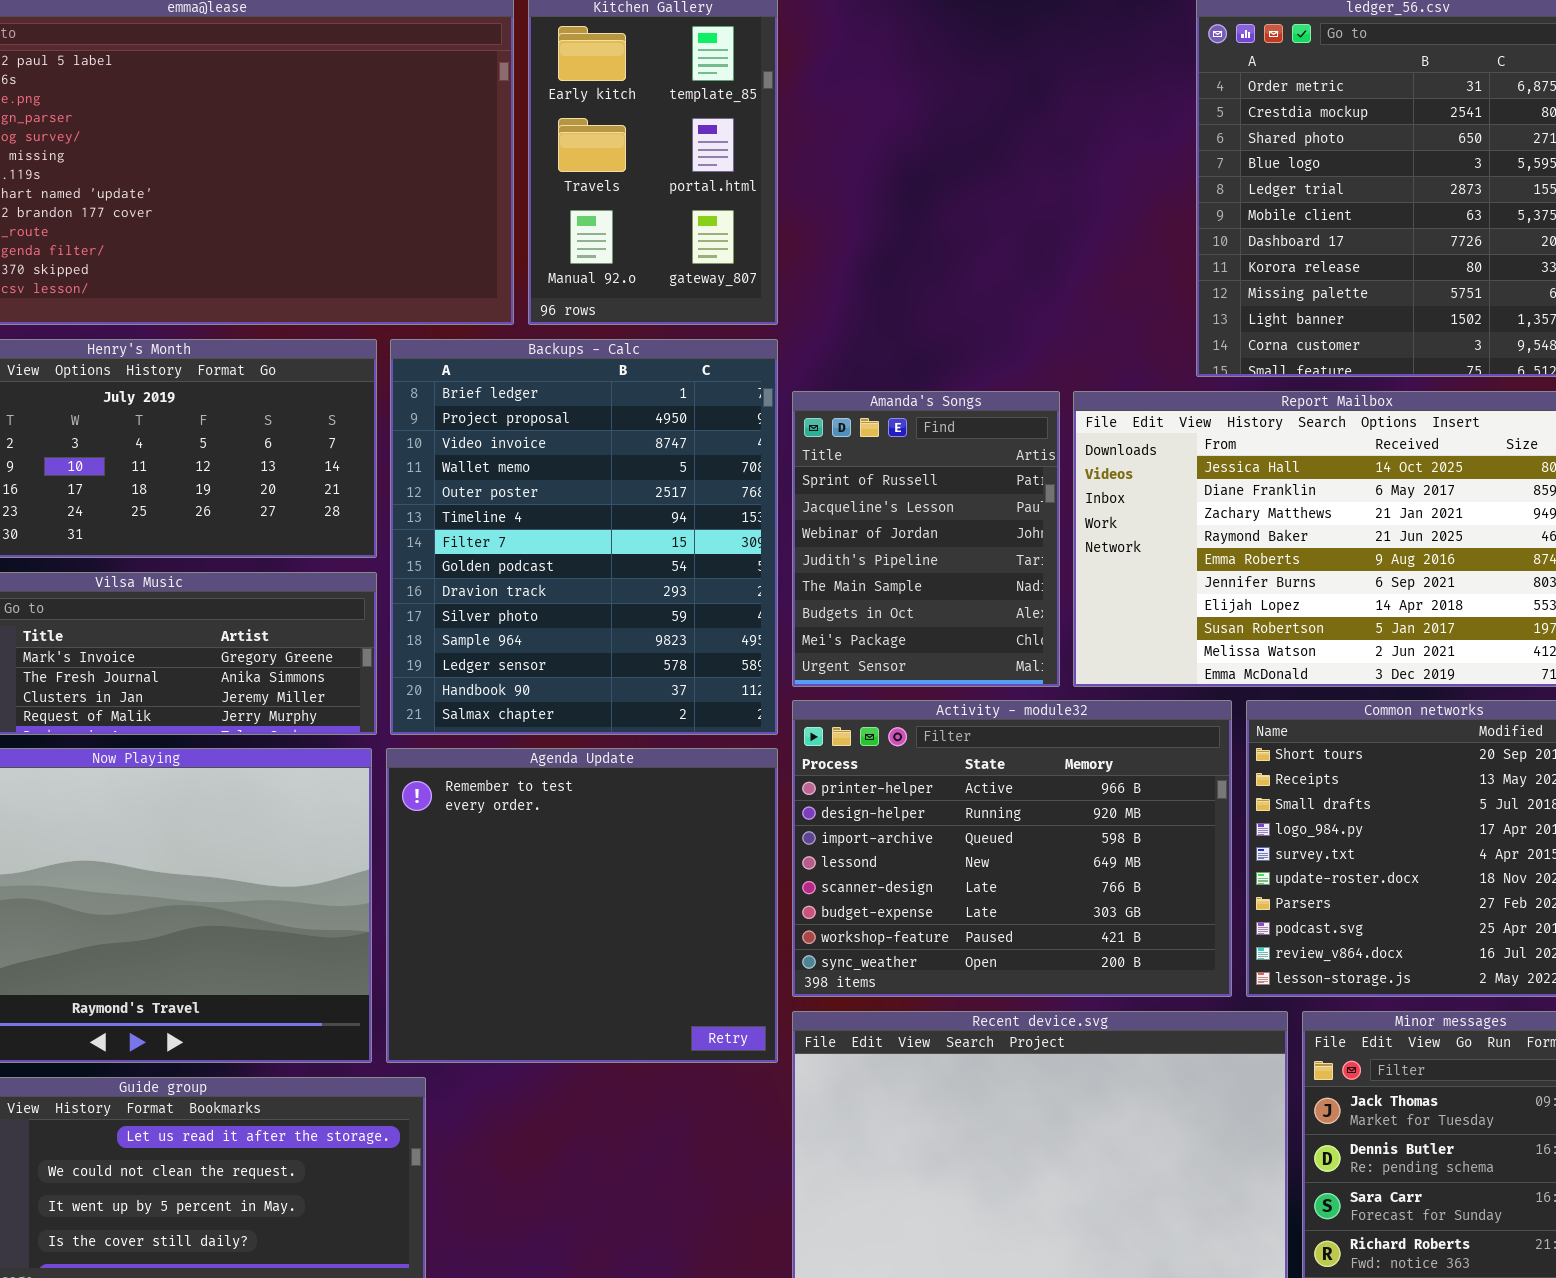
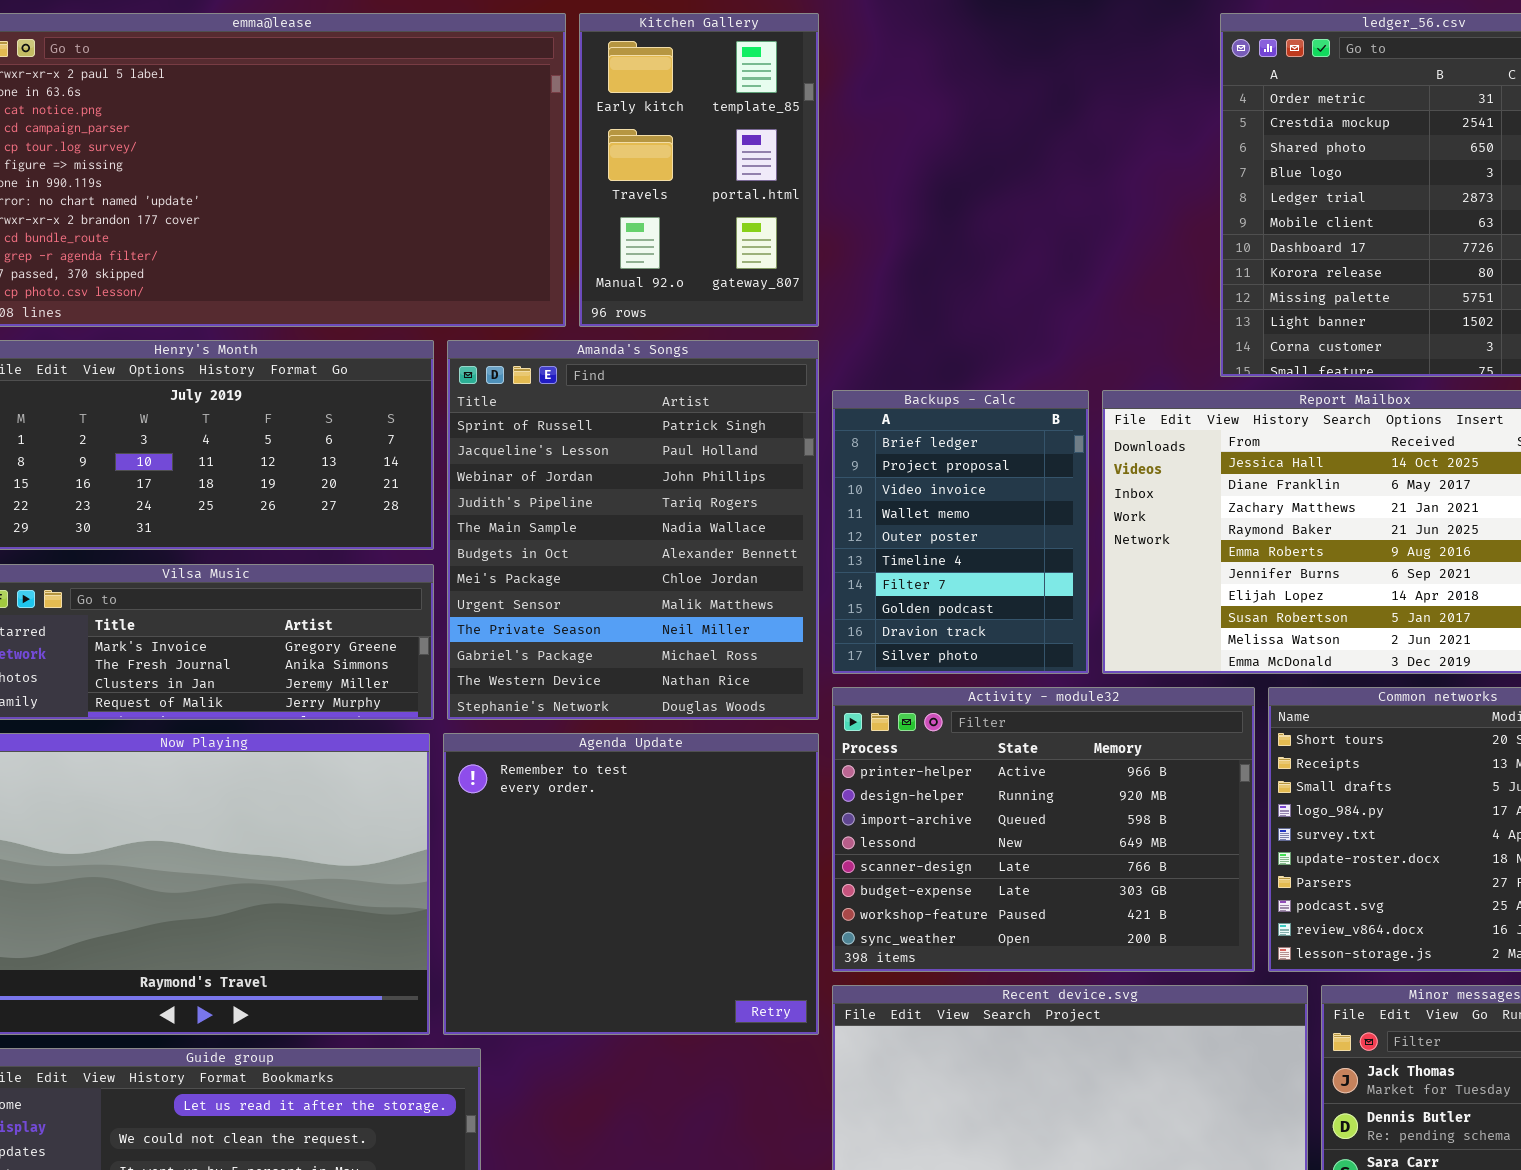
Backups - Calc: [390,339,778,735] -> [832,390,1089,674], moved, resized
Amanda's Songs: [792,391,1060,687] -> [447,340,819,720], moved, resized

